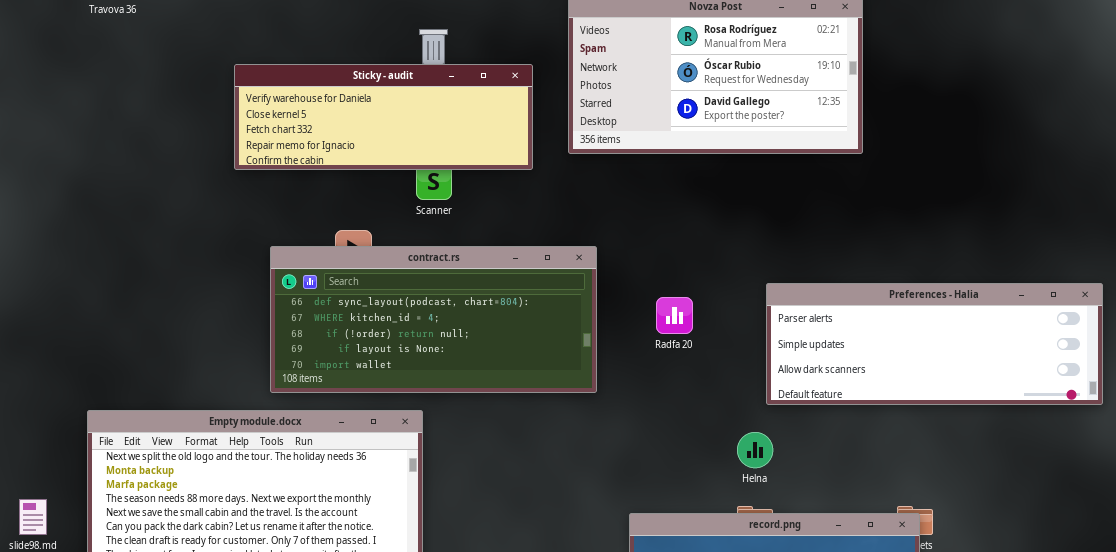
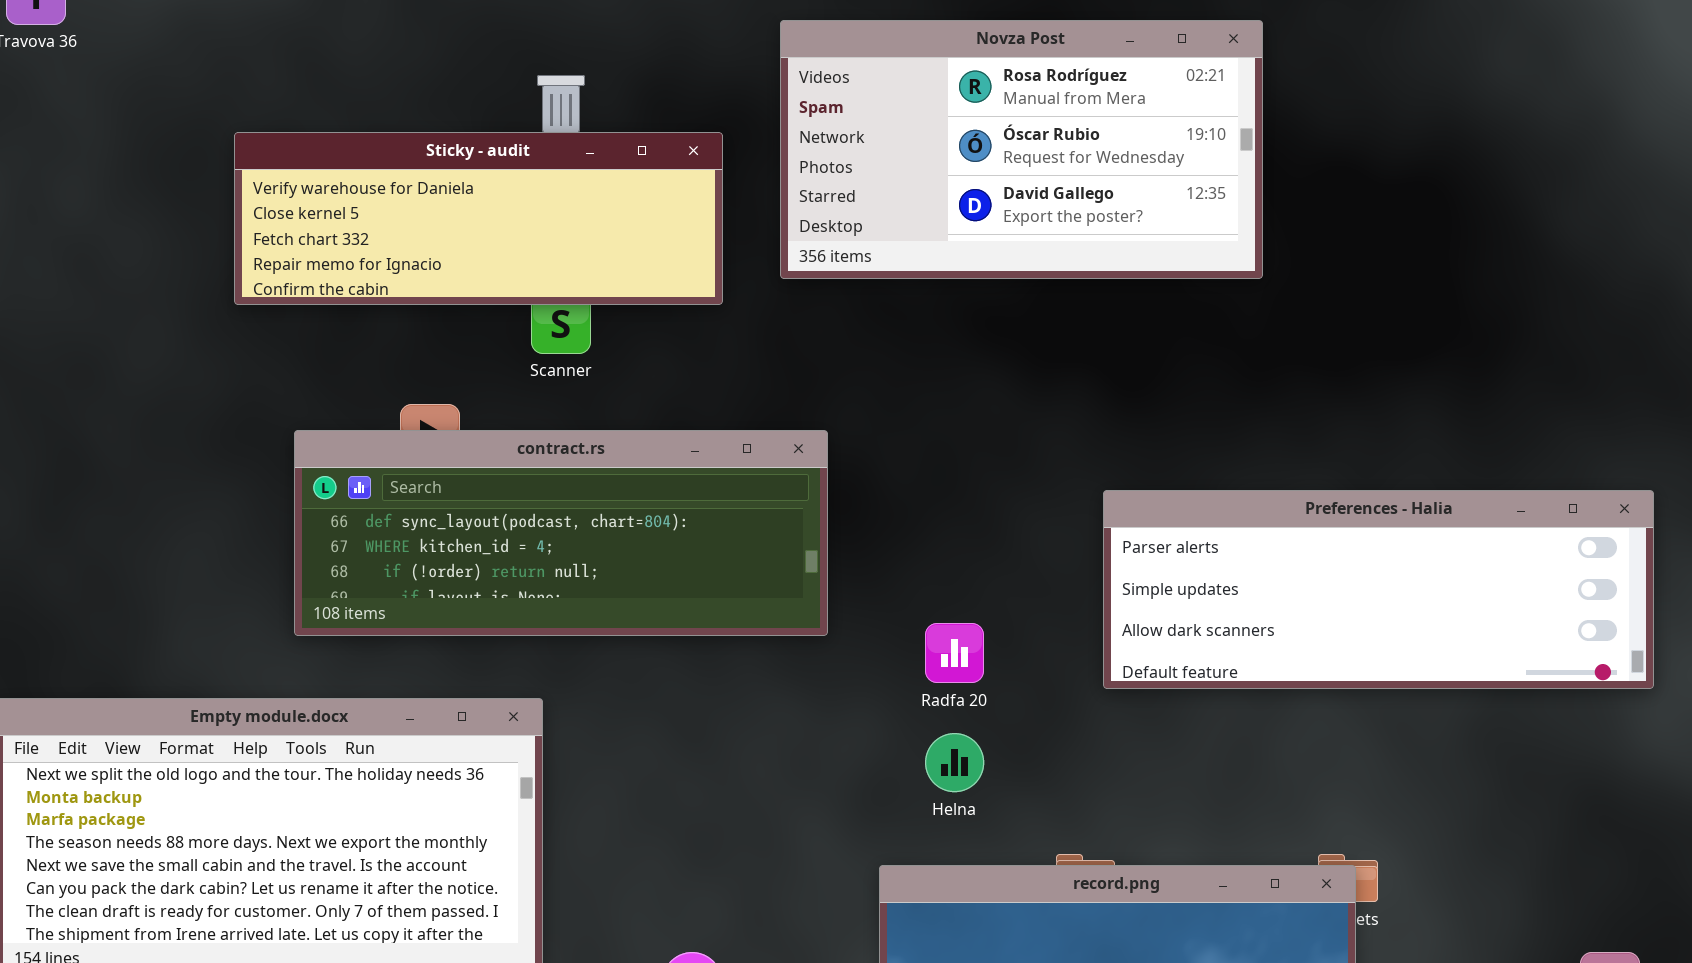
contract.rs: [270,246,597,393] -> [294,430,828,636], resized
Radfa 20: [656,297,693,334] -> [925,623,984,683], moved
Helna: [737,432,773,468] -> [925,733,984,792], moved

